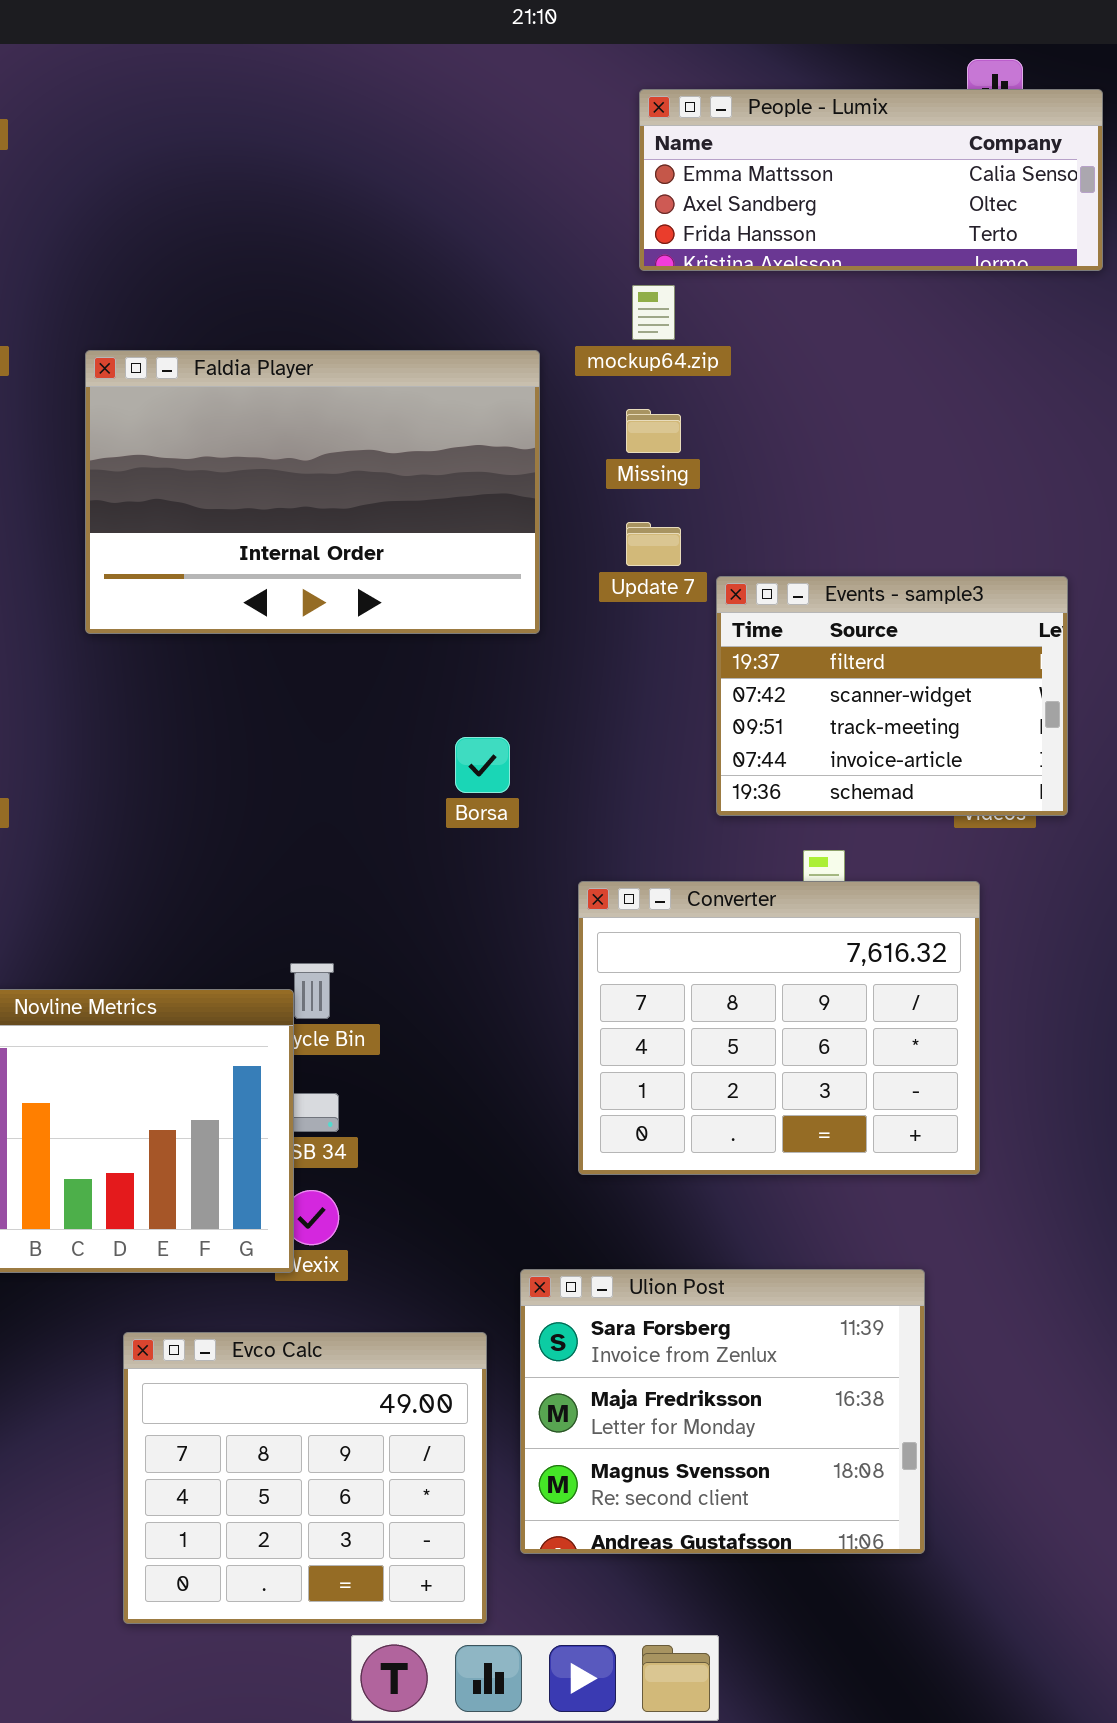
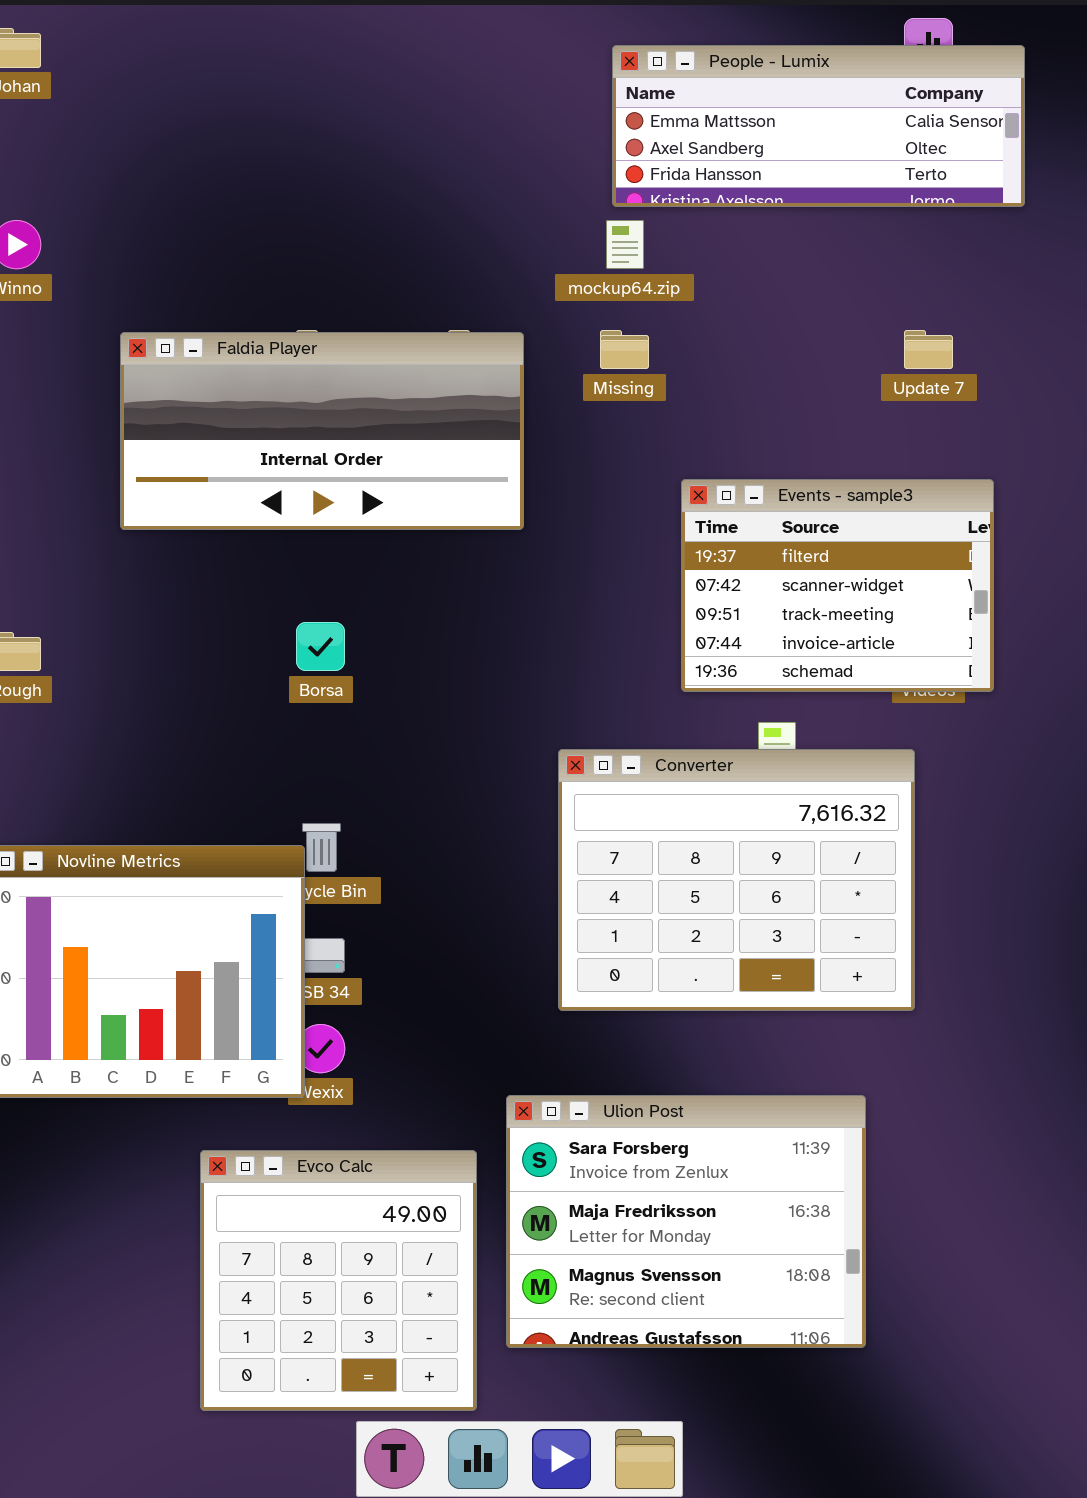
Faldia Player: [85,350,540,634] -> [120,332,524,530], resized
Update 7: [626,522,681,566] -> [904,330,953,369], moved
Borsa: [455,737,510,793] -> [296,622,345,671], moved
Evco Calc: [123,1332,487,1624] -> [200,1150,477,1411], resized

